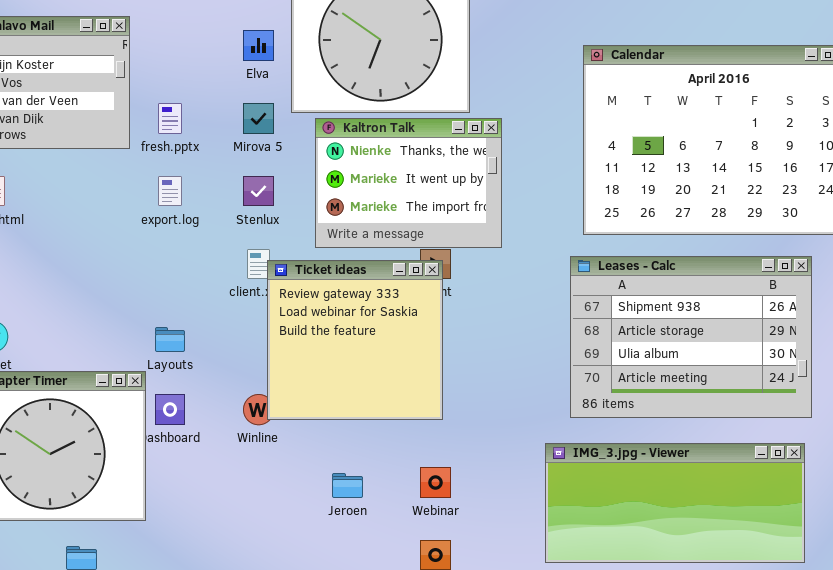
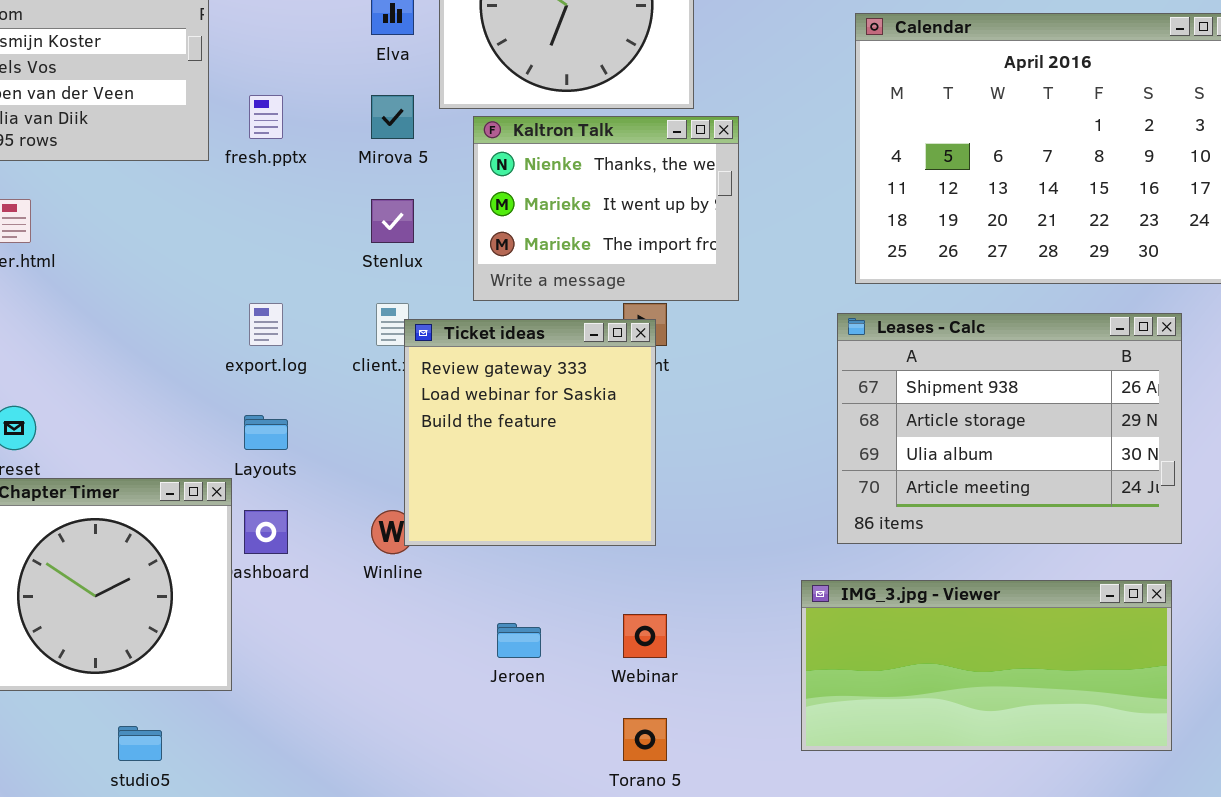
export.log: [158,176,182,206] -> [249,303,283,346], moved

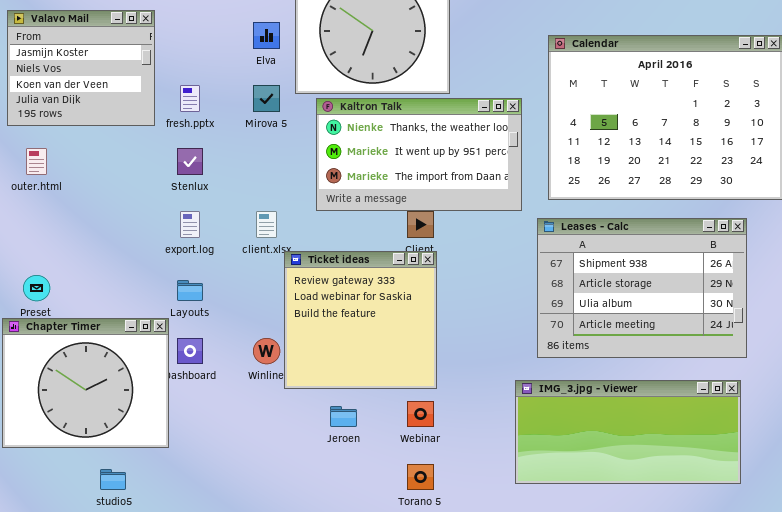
Kaltron Talk: [473,116,739,301] -> [316,98,522,211], resized
Stenlux: [371,199,414,243] -> [177,148,203,175], moved
Ticket ideas: [404,319,656,546] -> [284,251,437,389], moved

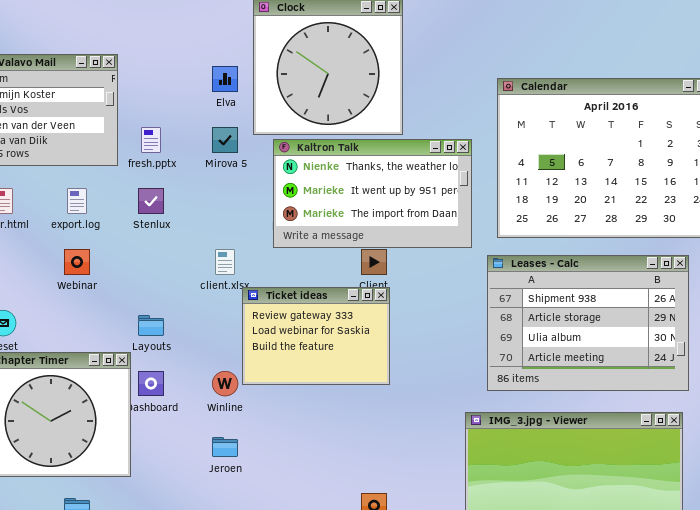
export.log: [180,211,200,238] -> [67,188,87,214], moved
Ticket ideas: [284,251,437,389] -> [242,287,390,385], resized
Webinar: [407,401,434,427] -> [64,249,90,275], moved
Jeroen: [330,406,357,427] -> [212,437,238,457], moved

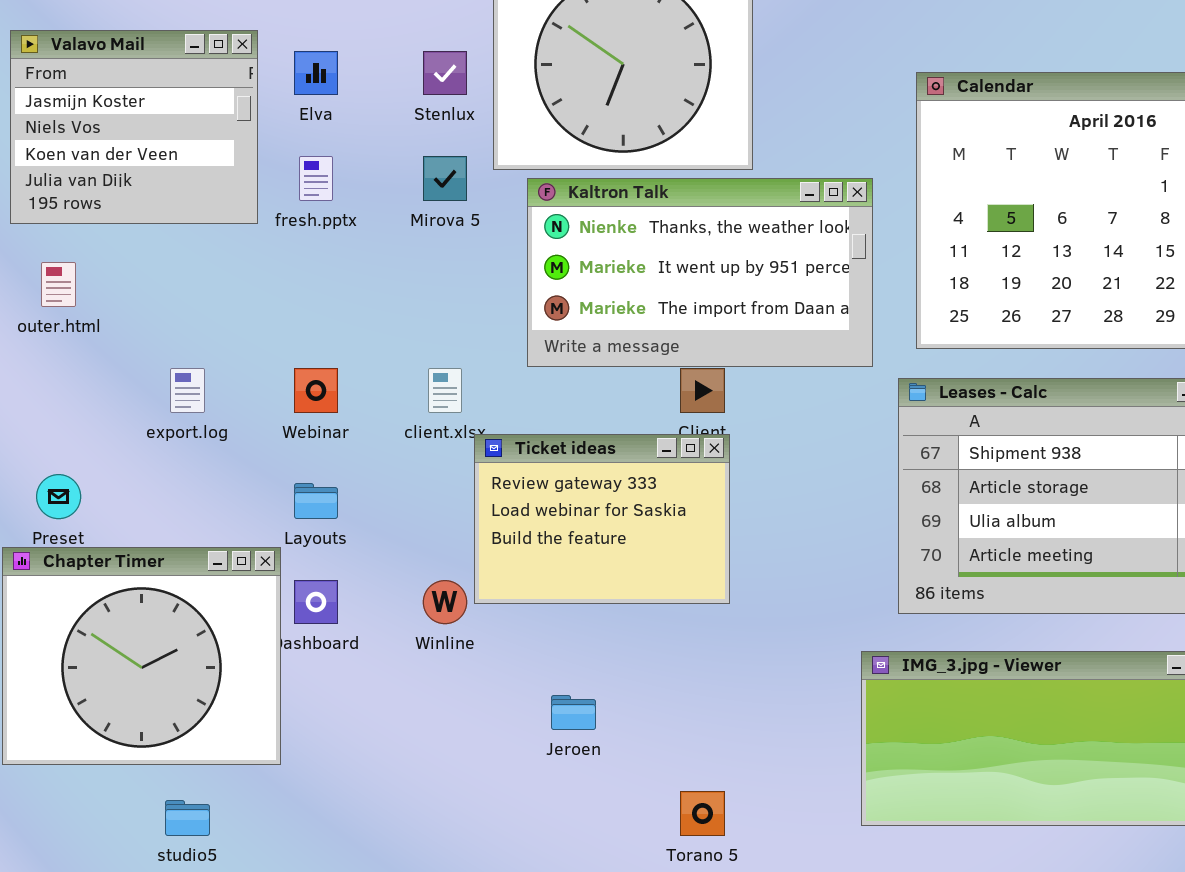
Elva: [212,66,238,92] -> [294,51,338,95], moved
export.log: [67,188,87,214] -> [170,368,205,413], moved
Stenlux: [138,188,164,214] -> [423,51,467,95], moved
Webinar: [64,249,90,275] -> [294,368,338,413], moved
Jeroen: [212,437,238,457] -> [551,695,596,730], moved

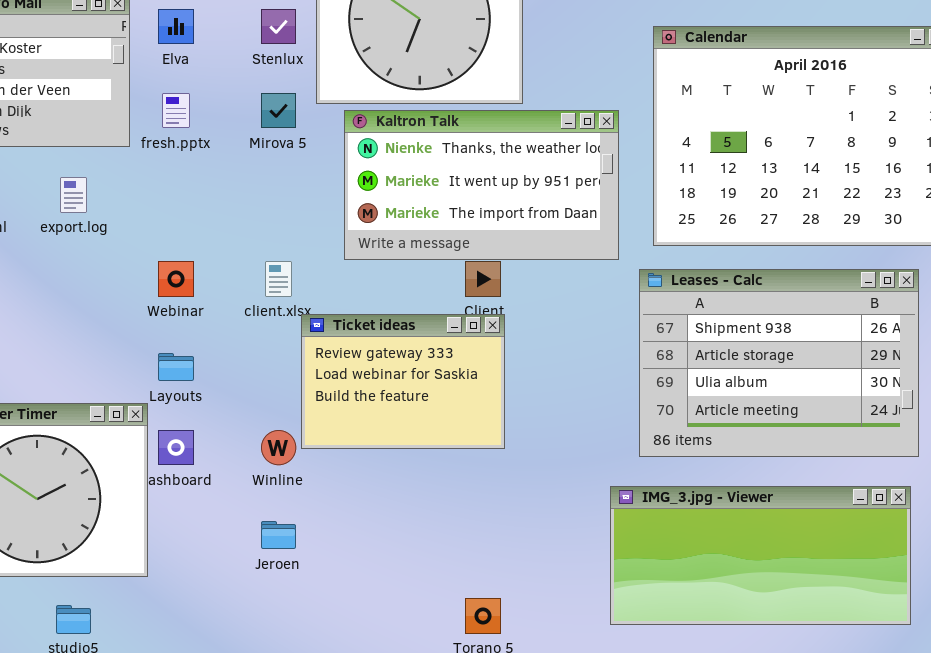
export.log: [170,368,205,413] -> [60,177,87,213], moved
Jeroen: [551,695,596,730] -> [261,521,296,549], moved

